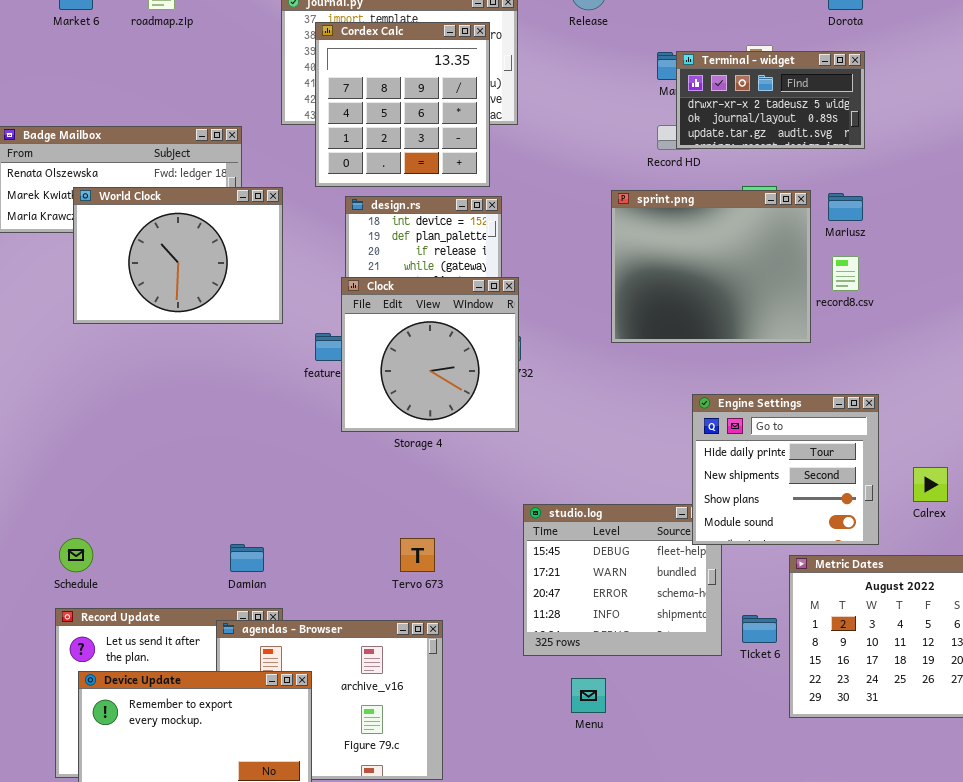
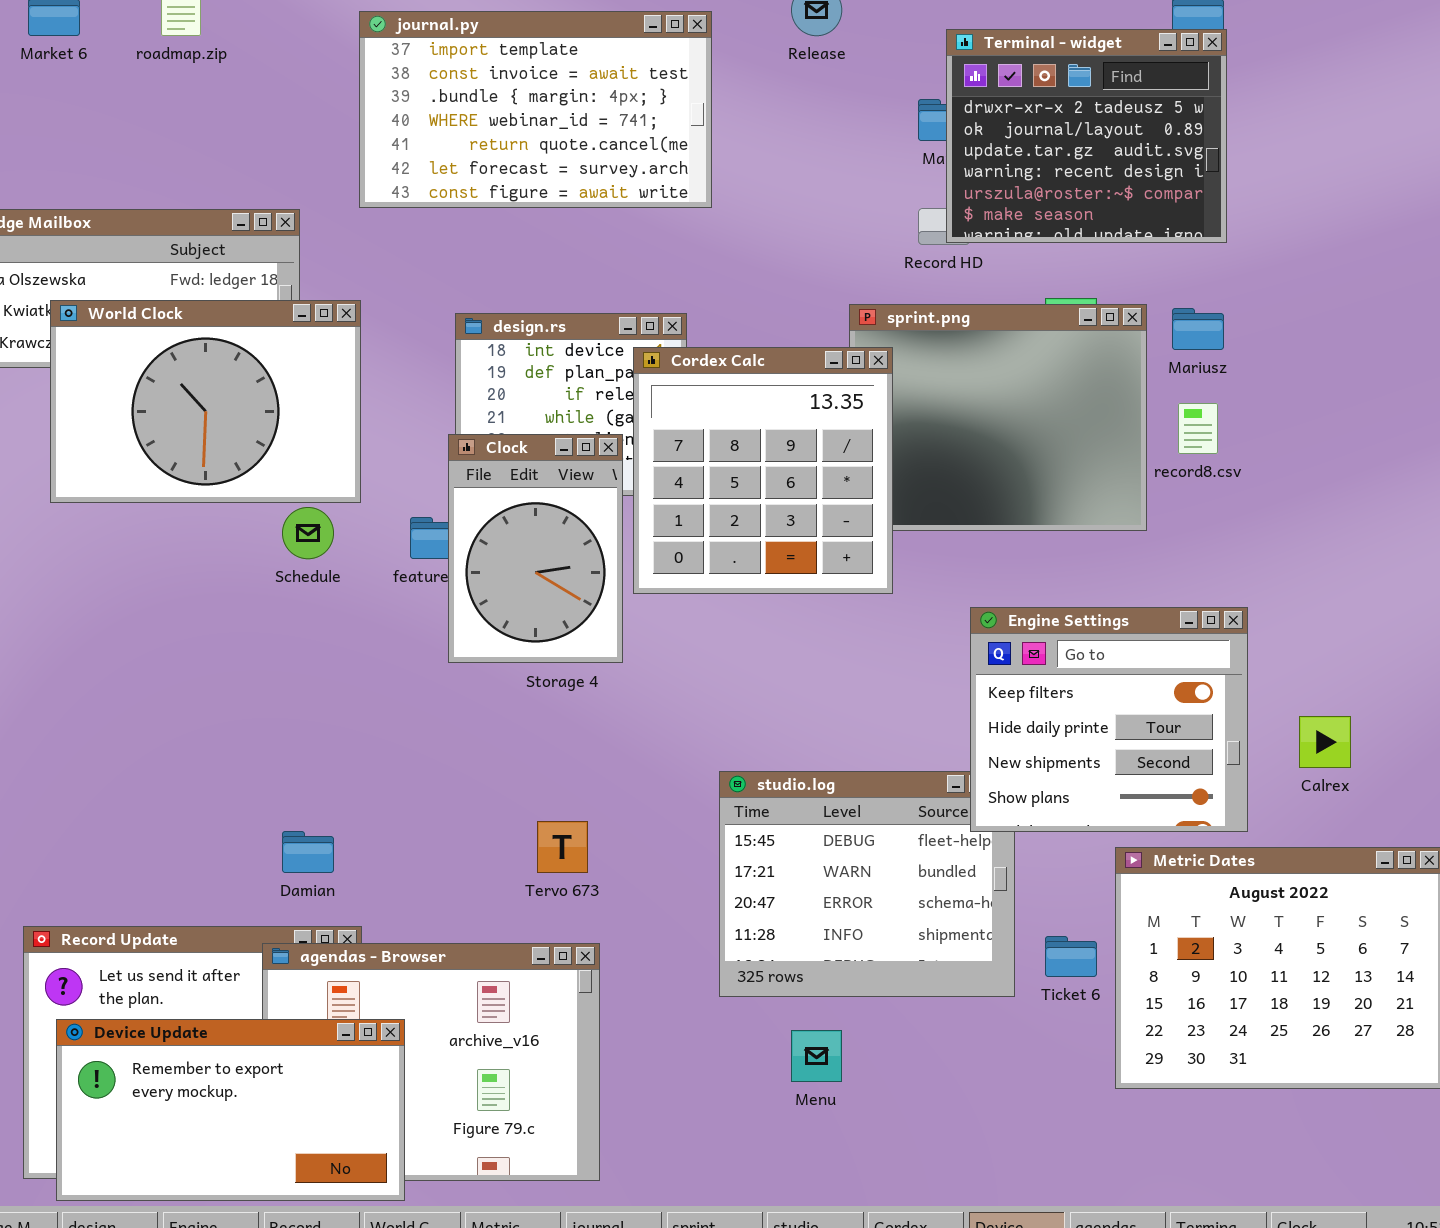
Cordex Calc: [315,22,490,187] -> [633,347,893,594], moved
Terminal - widget: [676,51,865,149] -> [946,29,1227,243], resized
Clock: [341,277,519,432] -> [448,434,623,663], resized
Engine Settings: [692,394,879,545] -> [970,607,1248,832], scrolled up 1 row
Schedule: [59,538,93,572] -> [282,507,334,559], moved

